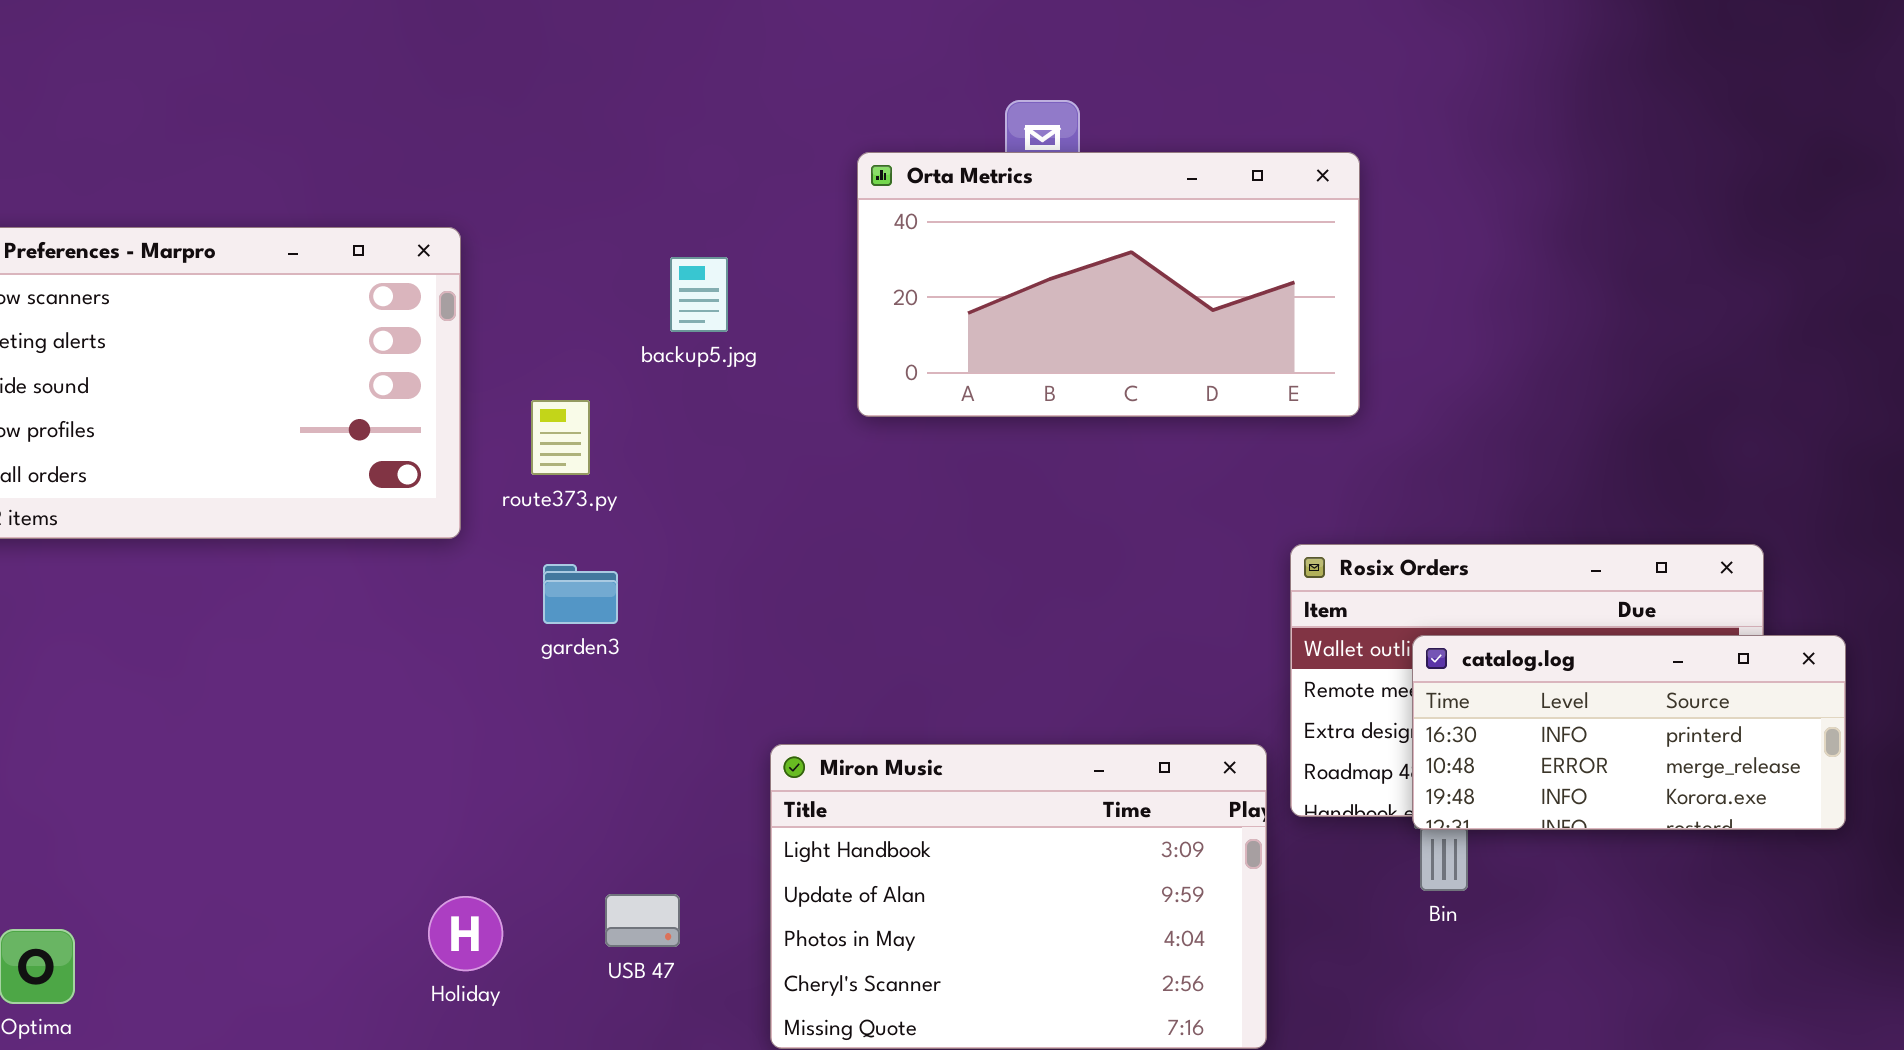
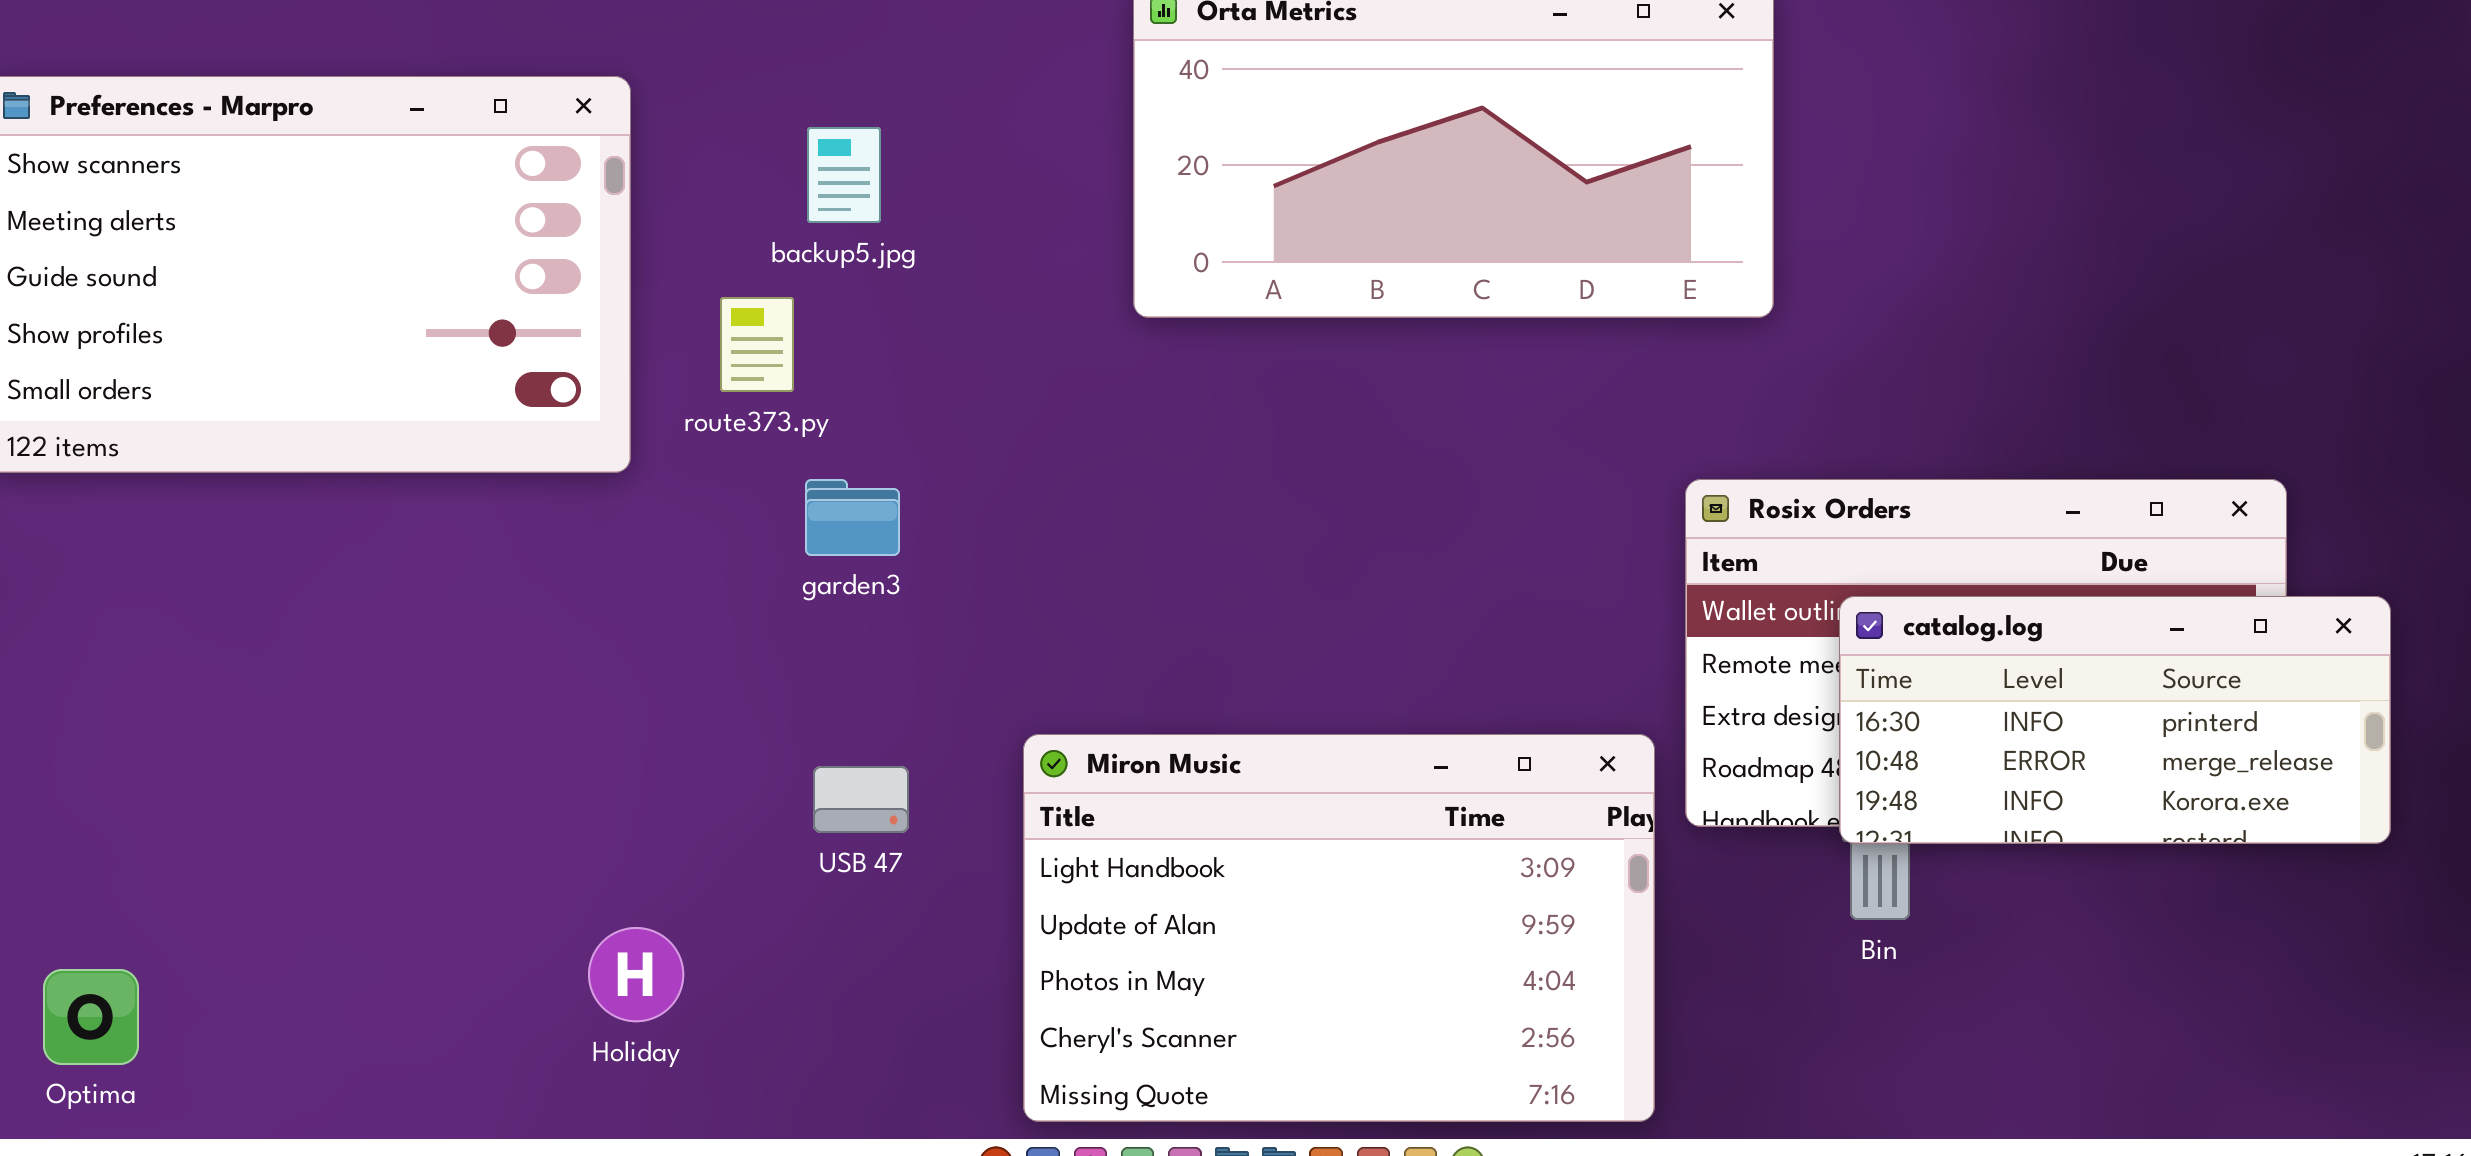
backup5.jpg: [670,257,728,332] -> [807,127,881,223], moved
garden3: [543,564,618,624] -> [805,479,900,556], moved
USB 47: [605,894,680,947] -> [813,766,909,833], moved

